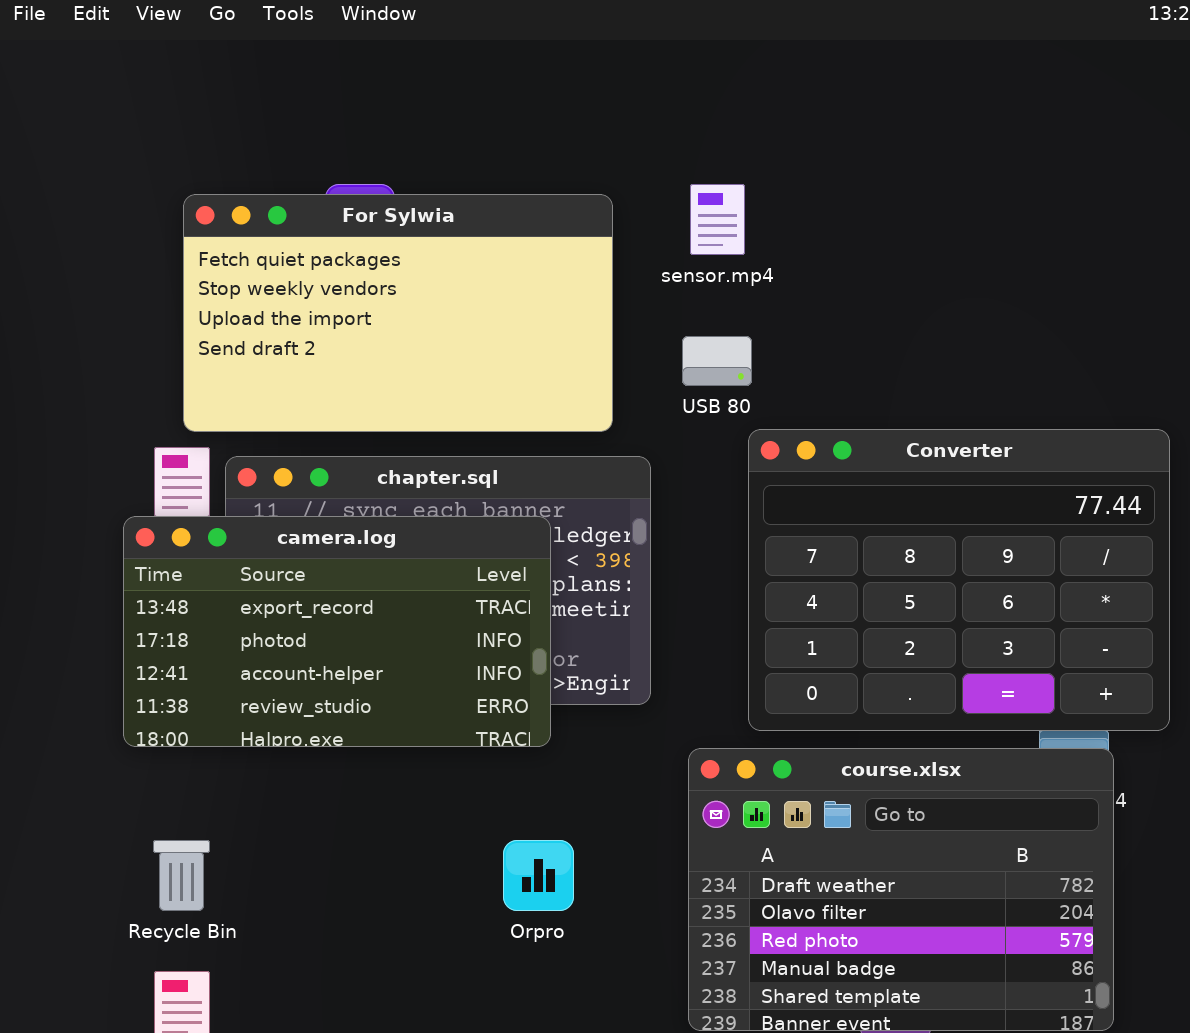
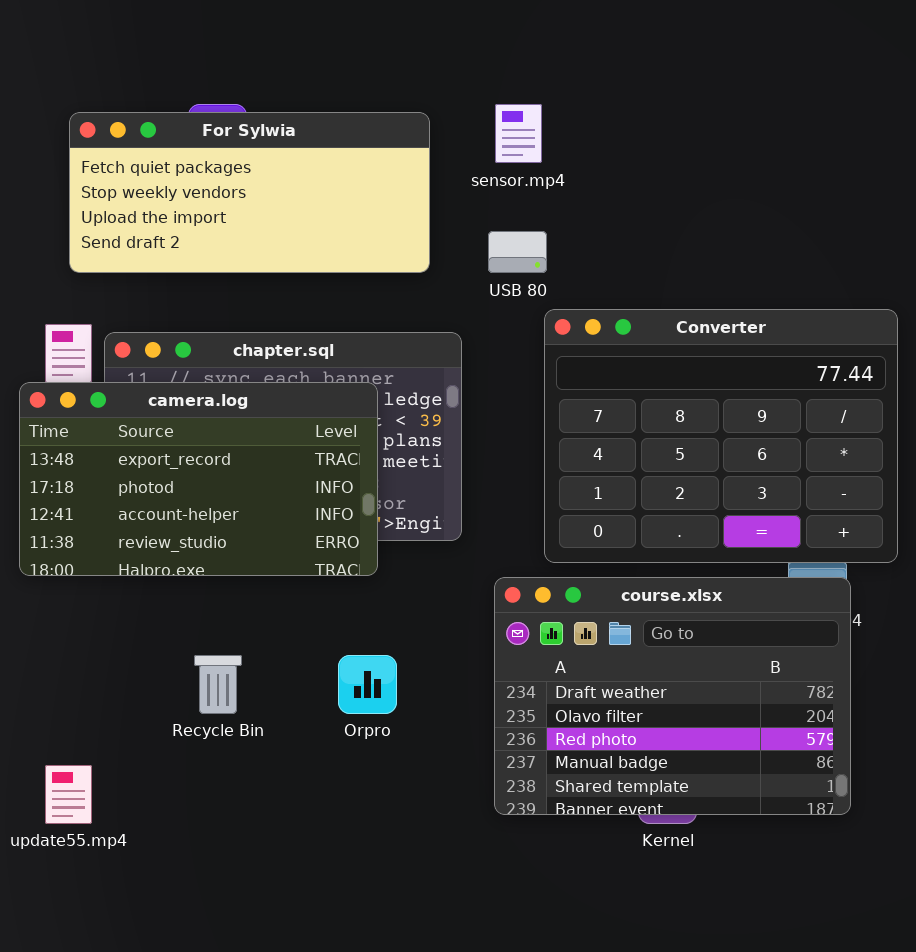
For Sylwia: [183,194,613,432] -> [69,112,430,273], resized
Recycle Bin: [153,840,210,911] -> [194,655,242,714], moved

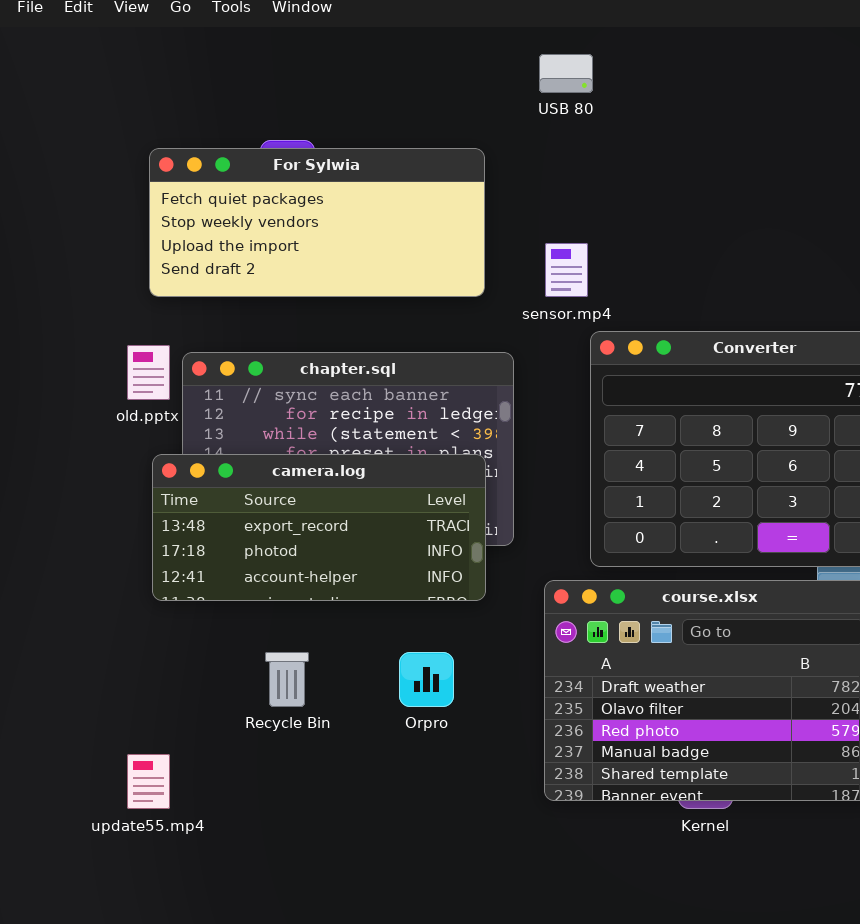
sensor.mp4: [495,104,542,163] -> [545,243,588,297], moved
USB 80: [488,231,547,273] -> [539,54,593,93], moved
camera.log: [19,382,378,576] -> [152,454,486,601], moved, resized

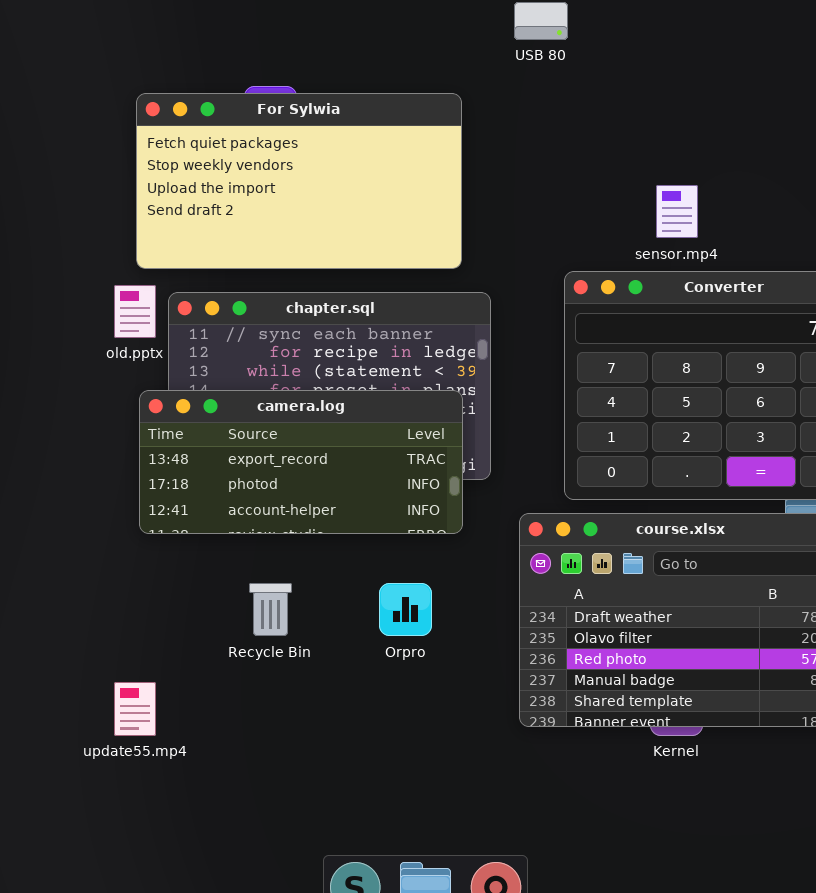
For Sylwia: [149,148,485,297] -> [136,93,462,269], resized
sensor.mp4: [545,243,588,297] -> [656,185,698,238], moved

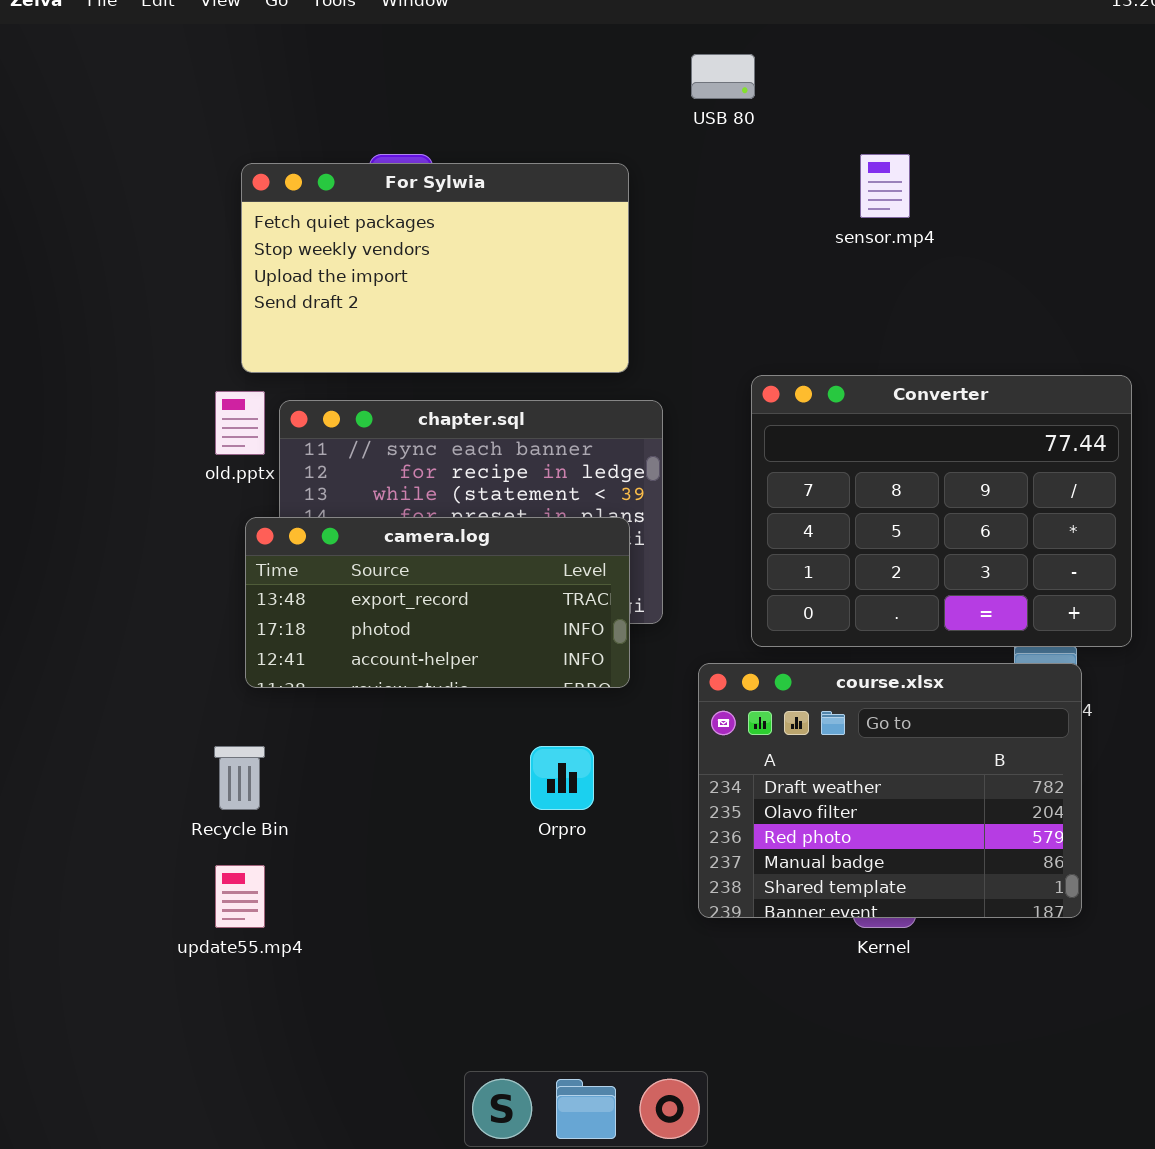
sensor.mp4: [656,185,698,238] -> [860,154,910,218], moved
Recycle Bin: [249,583,292,636] -> [214,746,265,810], moved

